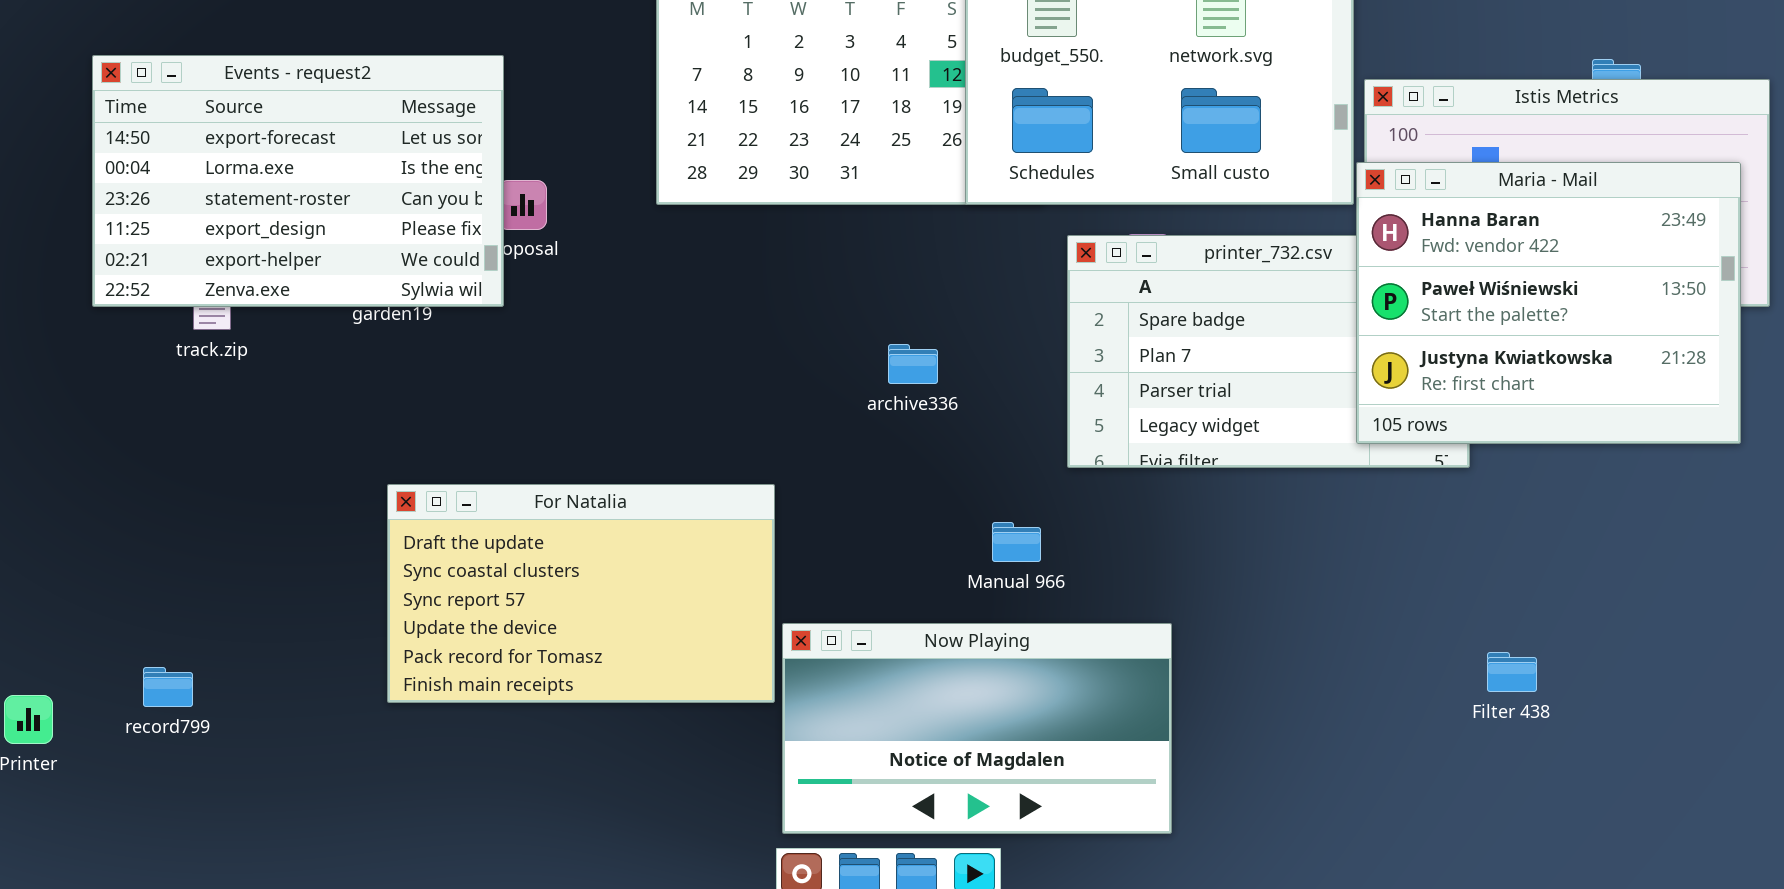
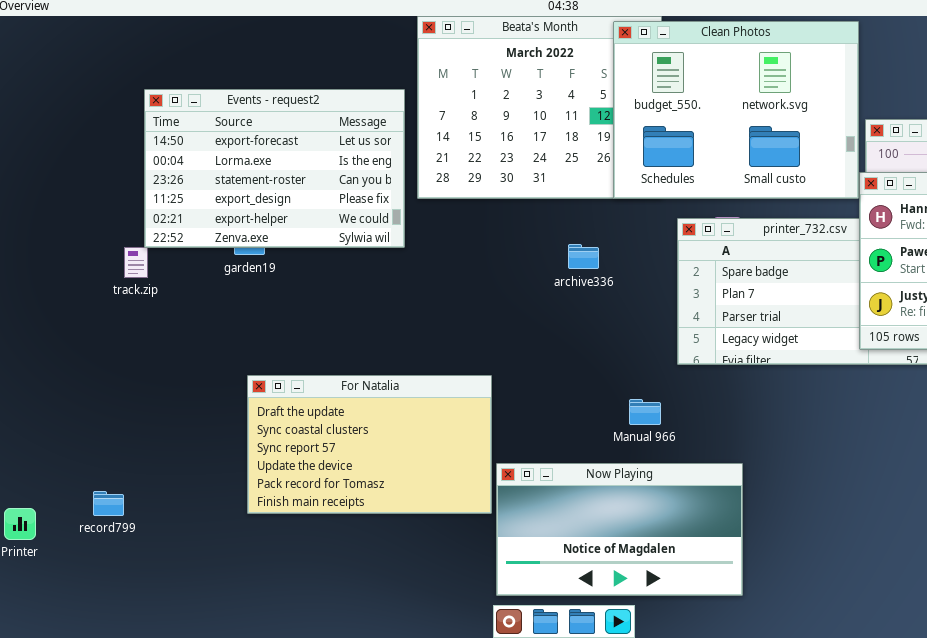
Events - request2: [92,55,504,307] -> [144,89,405,248], moved
archive336: [888,344,938,384] -> [568,244,599,269], moved

